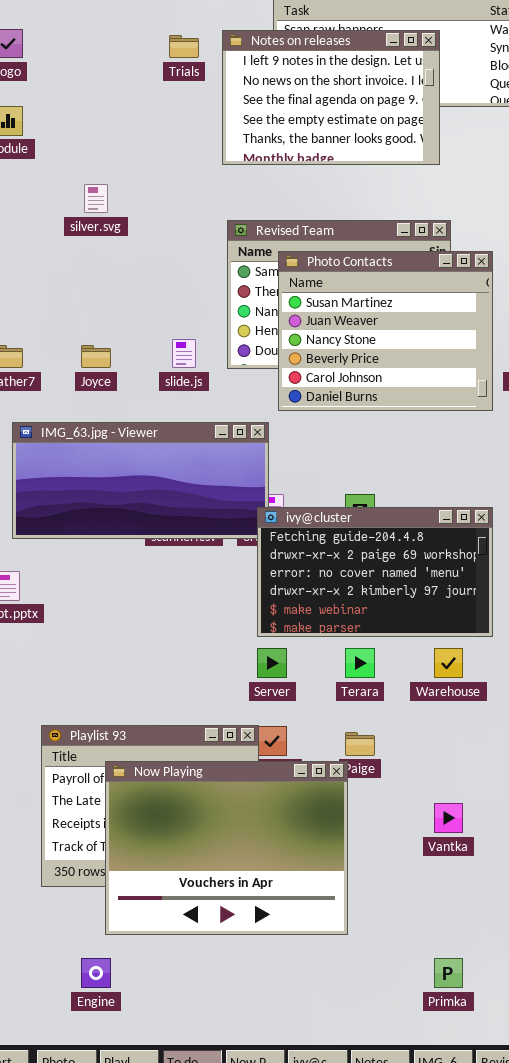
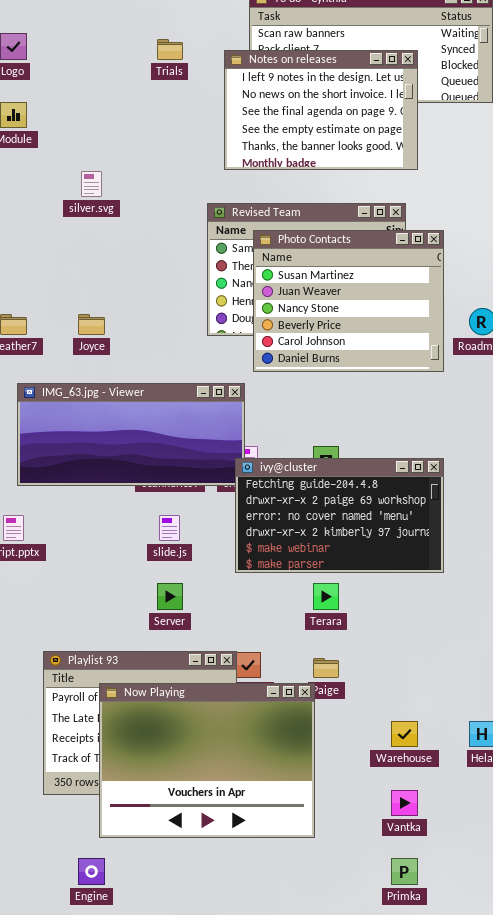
Notes on releases: [222,30,440,165] -> [224,50,418,170], moved
slide.js: [172,339,196,368] -> [159,515,180,541], moved
Server: [257,648,287,678] -> [157,583,183,610], moved
Warehouse: [434,648,463,678] -> [391,721,418,747], moved
Vantka: [434,803,463,833] -> [391,790,418,816], moved

